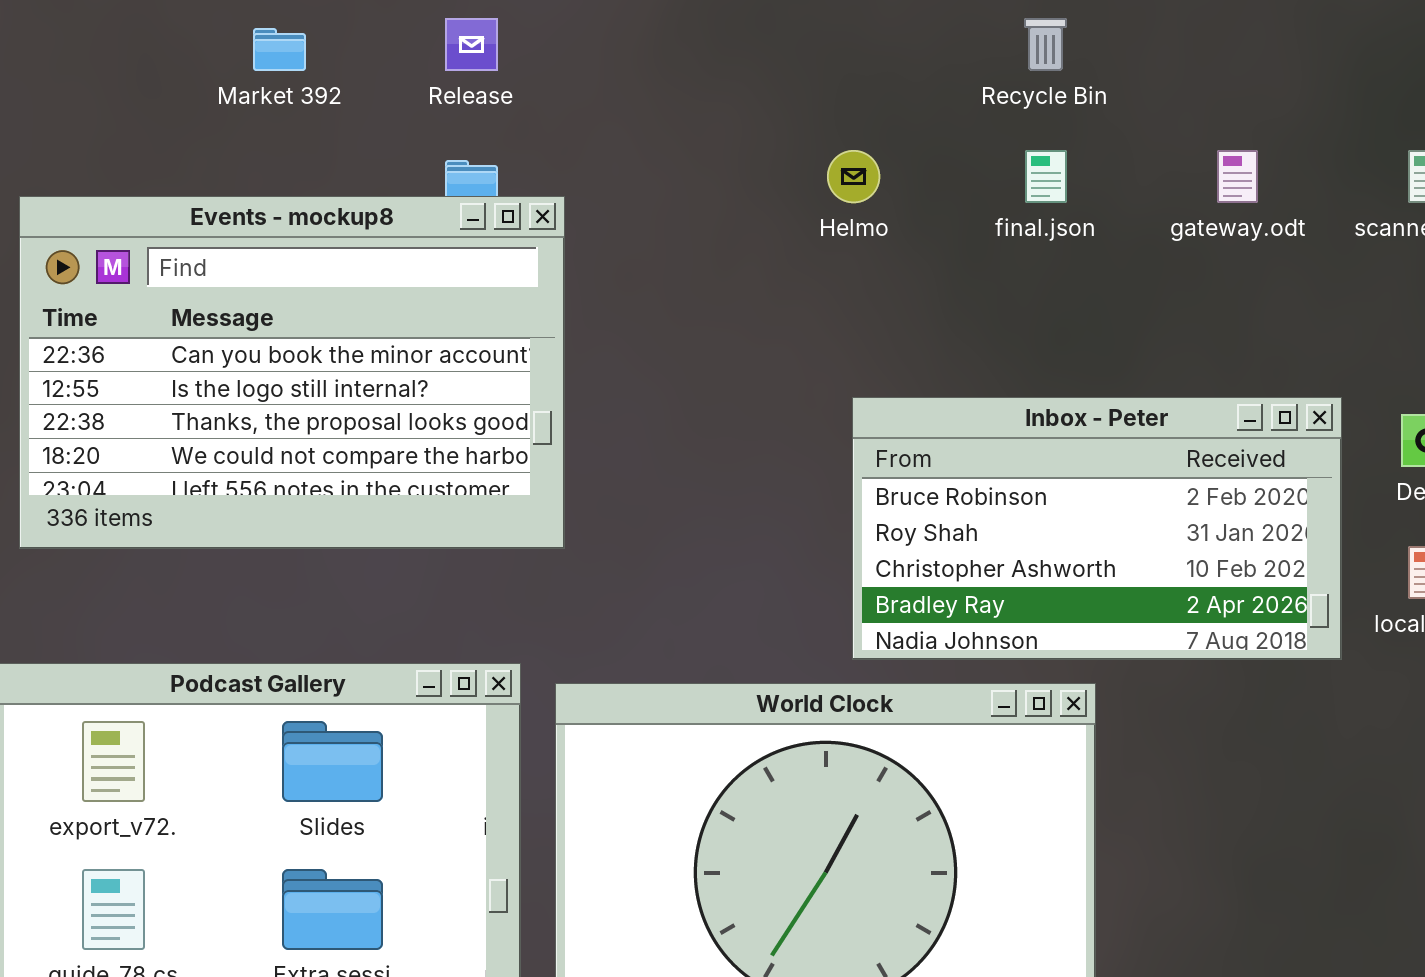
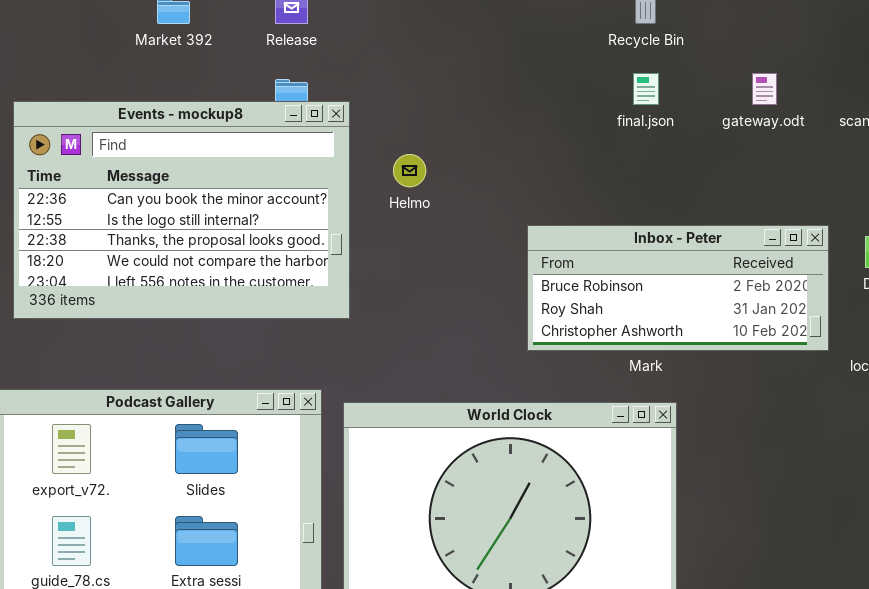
Helmo: [827,150,880,203] -> [393,154,426,187], moved
Inbox - Peter: [852,397,1342,660] -> [527,225,829,351], resized

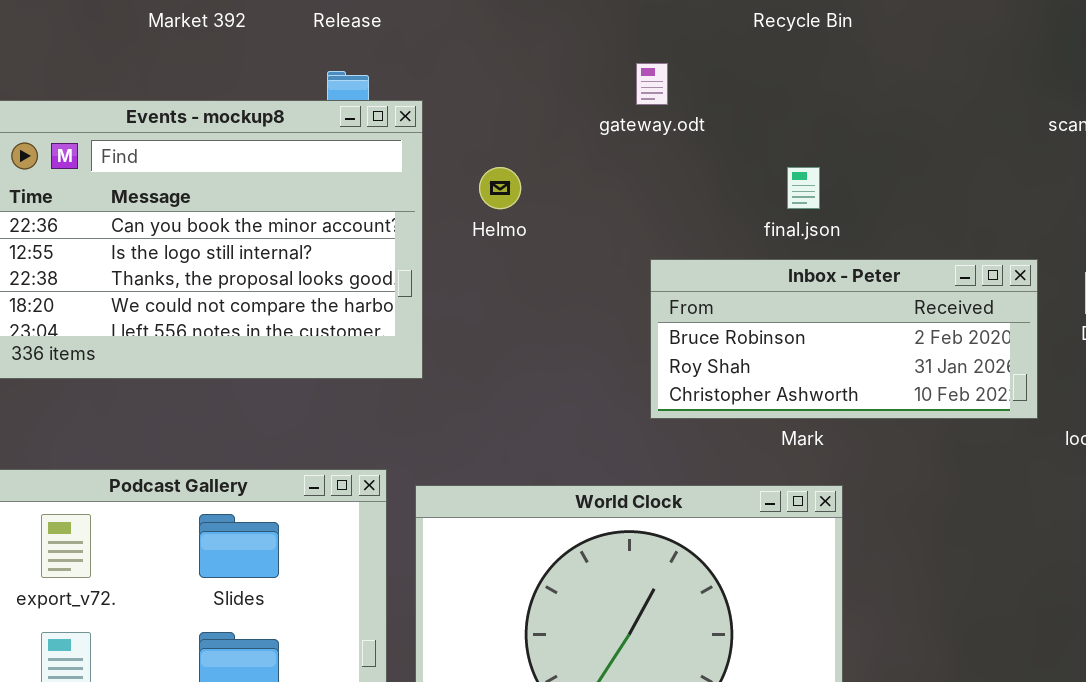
final.json: [633,73,659,105] -> [787,167,820,209], moved
gateway.odt: [752,73,777,105] -> [636,63,668,105], moved

